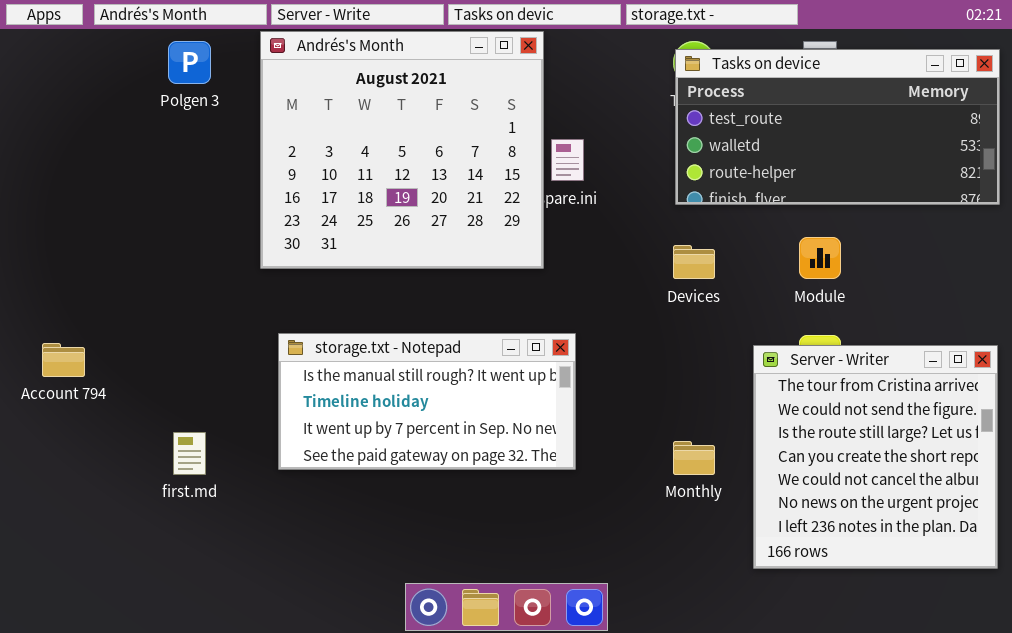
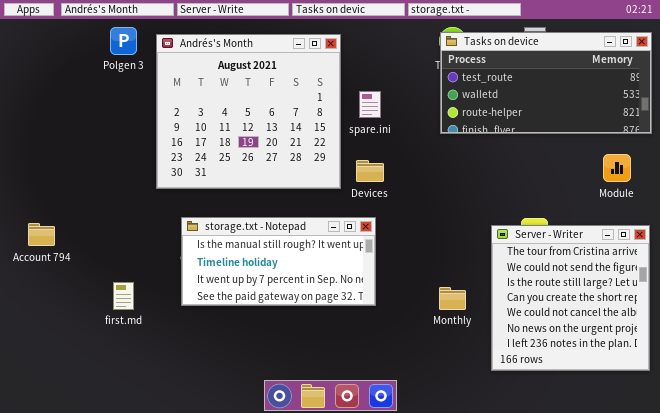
Andrés's Month: [260,31,544,269] -> [156,34,341,189], moved
Module: [799,237,841,279] -> [603,154,631,182], moved
Devices: [673,245,715,279] -> [356,160,384,182], moved

